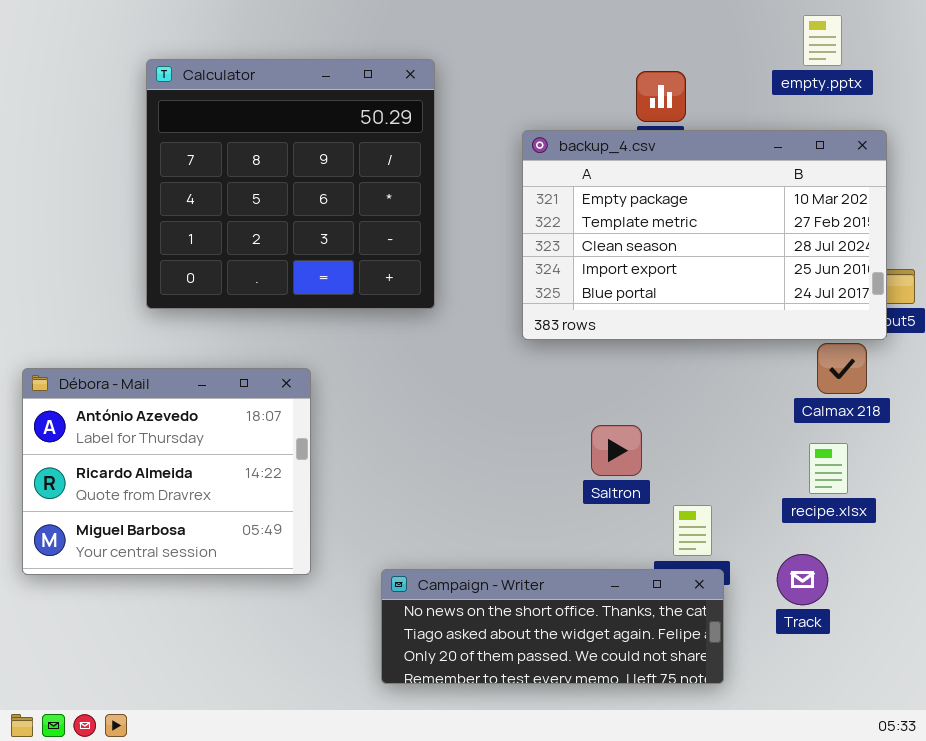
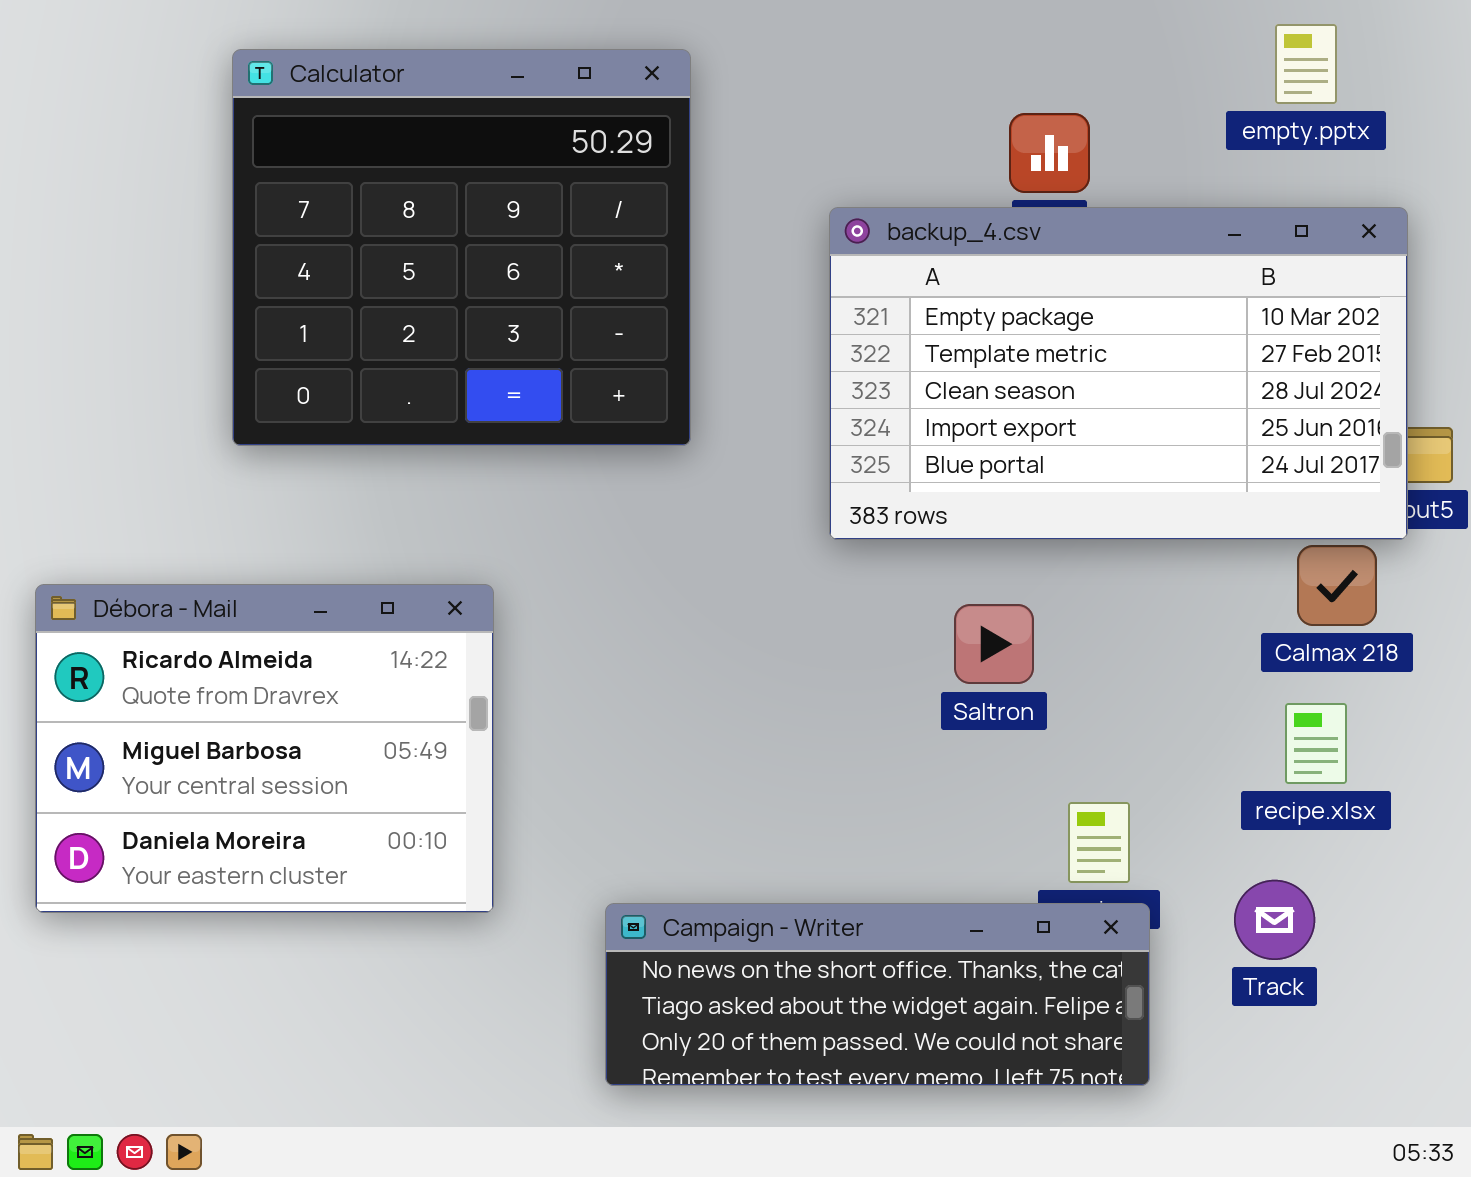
Calculator: [146,59,435,309] -> [232,49,691,446], moved
Débora - Mail: [22,368,311,575] -> [35,584,494,913], scrolled down 1 row
Saltron: [591,425,642,476] -> [954,604,1034,684], moved

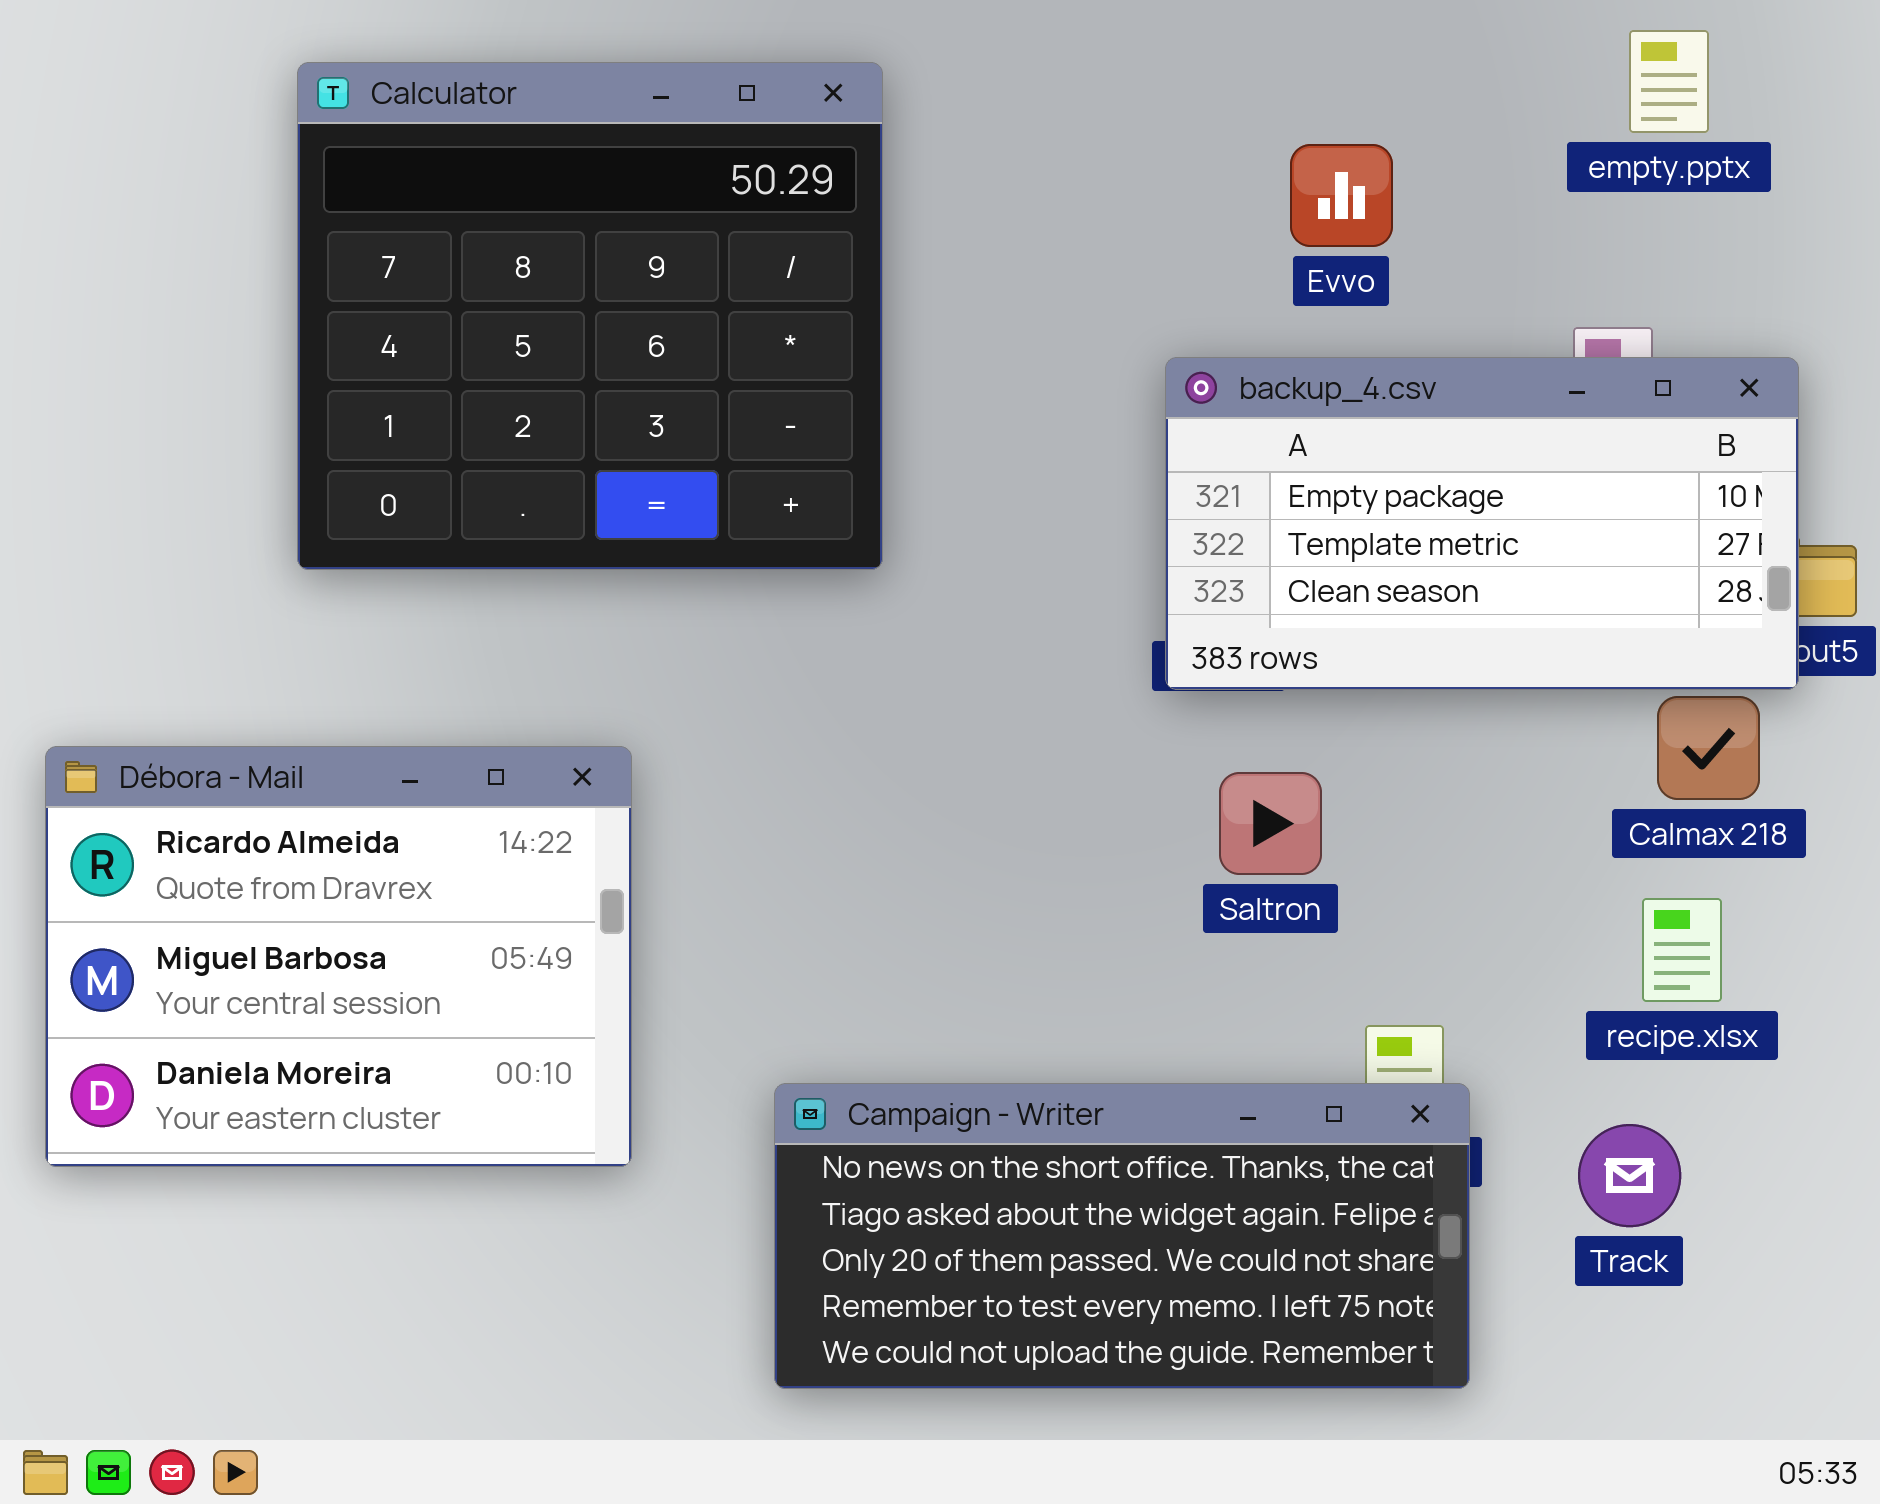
backup_4.csv: [829,207,1408,540] -> [1165,357,1799,690], resized
Campaign - Writer: [605,903,1150,1086] -> [774,1083,1470,1389], resized

